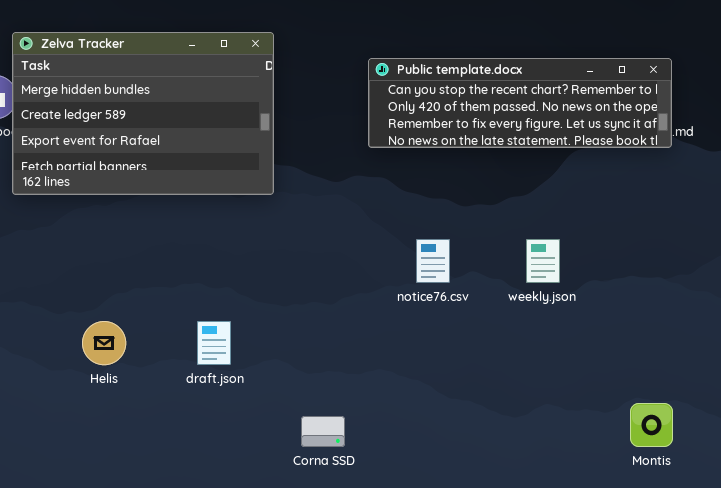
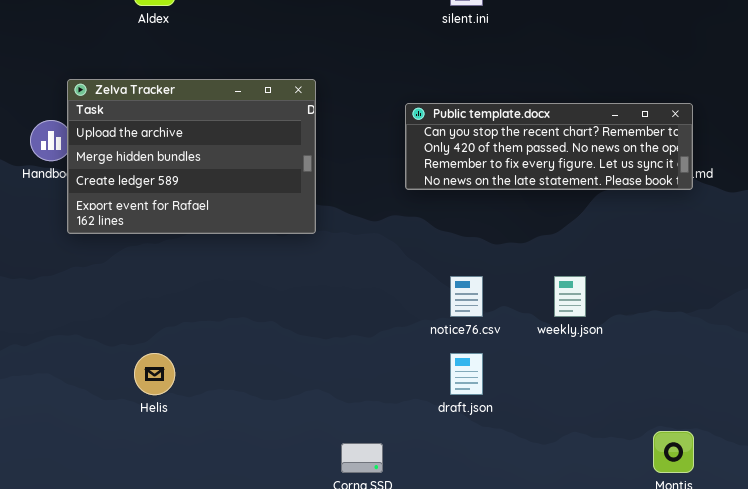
Zelva Tracker: [12,32,274,195] -> [67,79,316,234], scrolled up 1 row
draft.json: [197,321,231,365] -> [450,353,483,395], moved

